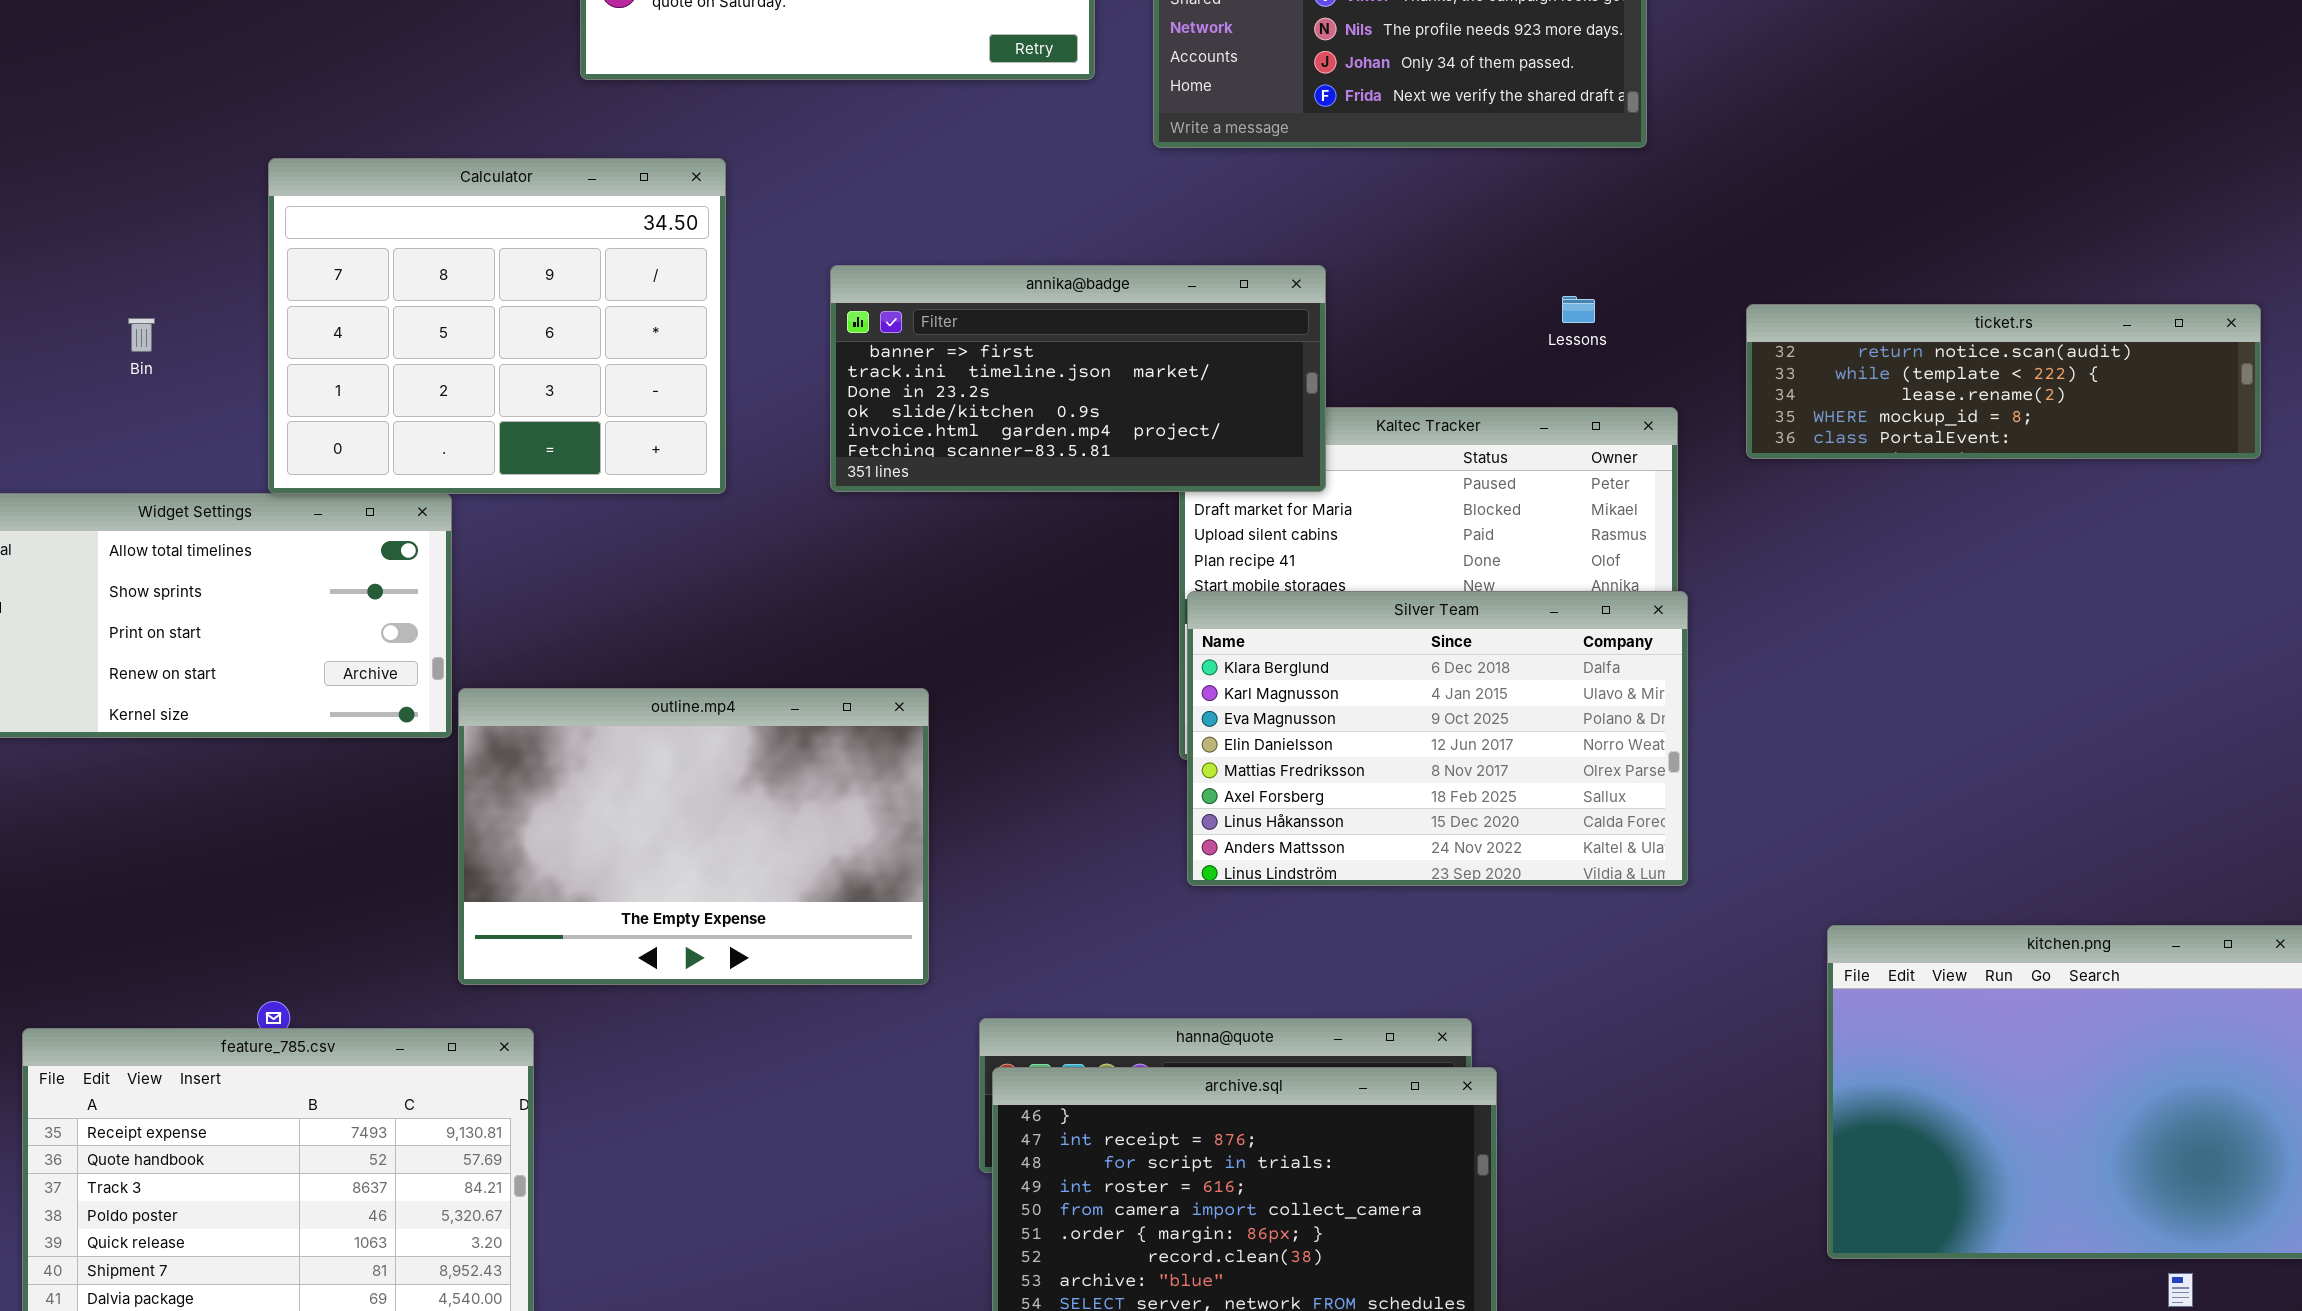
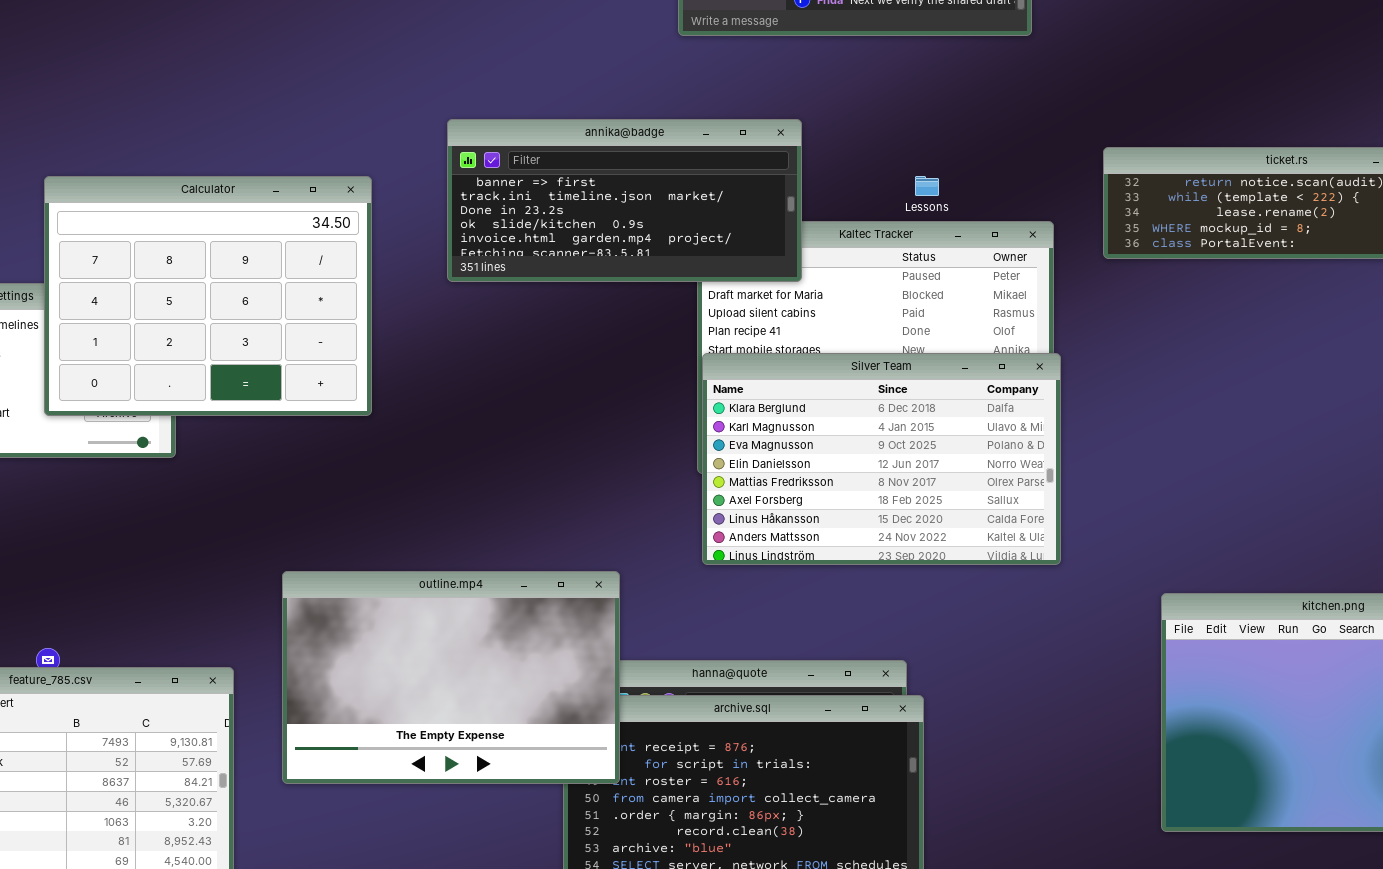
Calculator: [268,158,726,494] -> [44,176,372,416], moved
Lessons: [1562,296,1595,323] -> [915,176,939,196], moved
outline.mp4: [458,688,929,985] -> [282,571,620,784], moved

